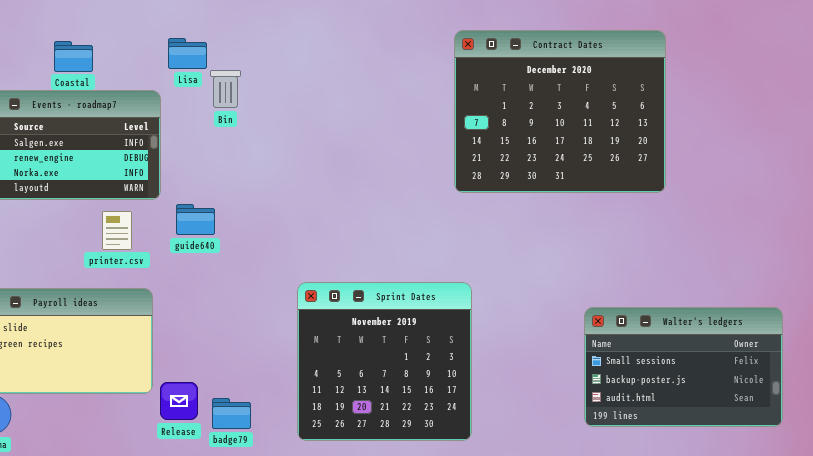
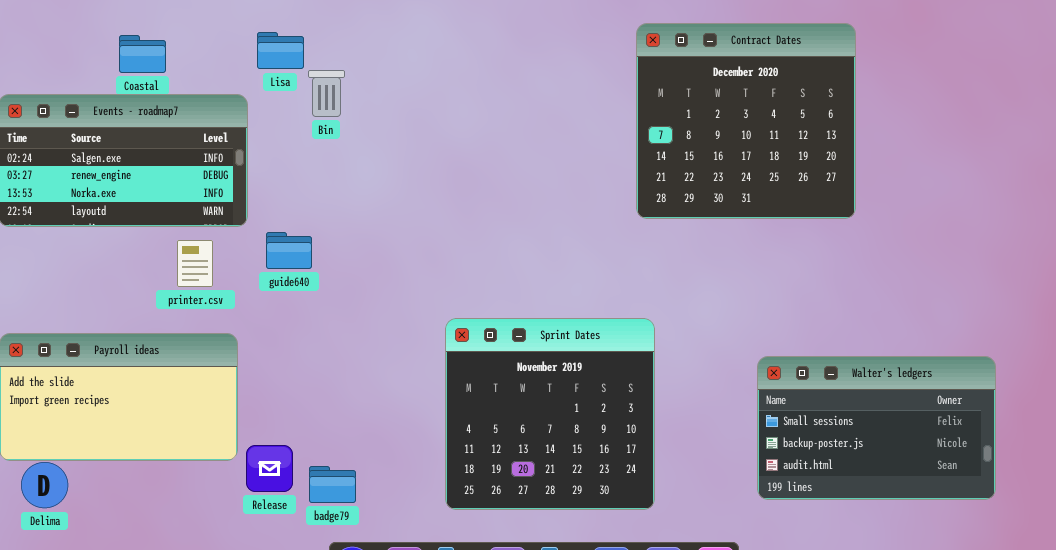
Contract Dates: [454,30,666,193] -> [636,23,856,219], resized
Sprint Dates: [297,282,472,441] -> [445,318,655,510], moved

